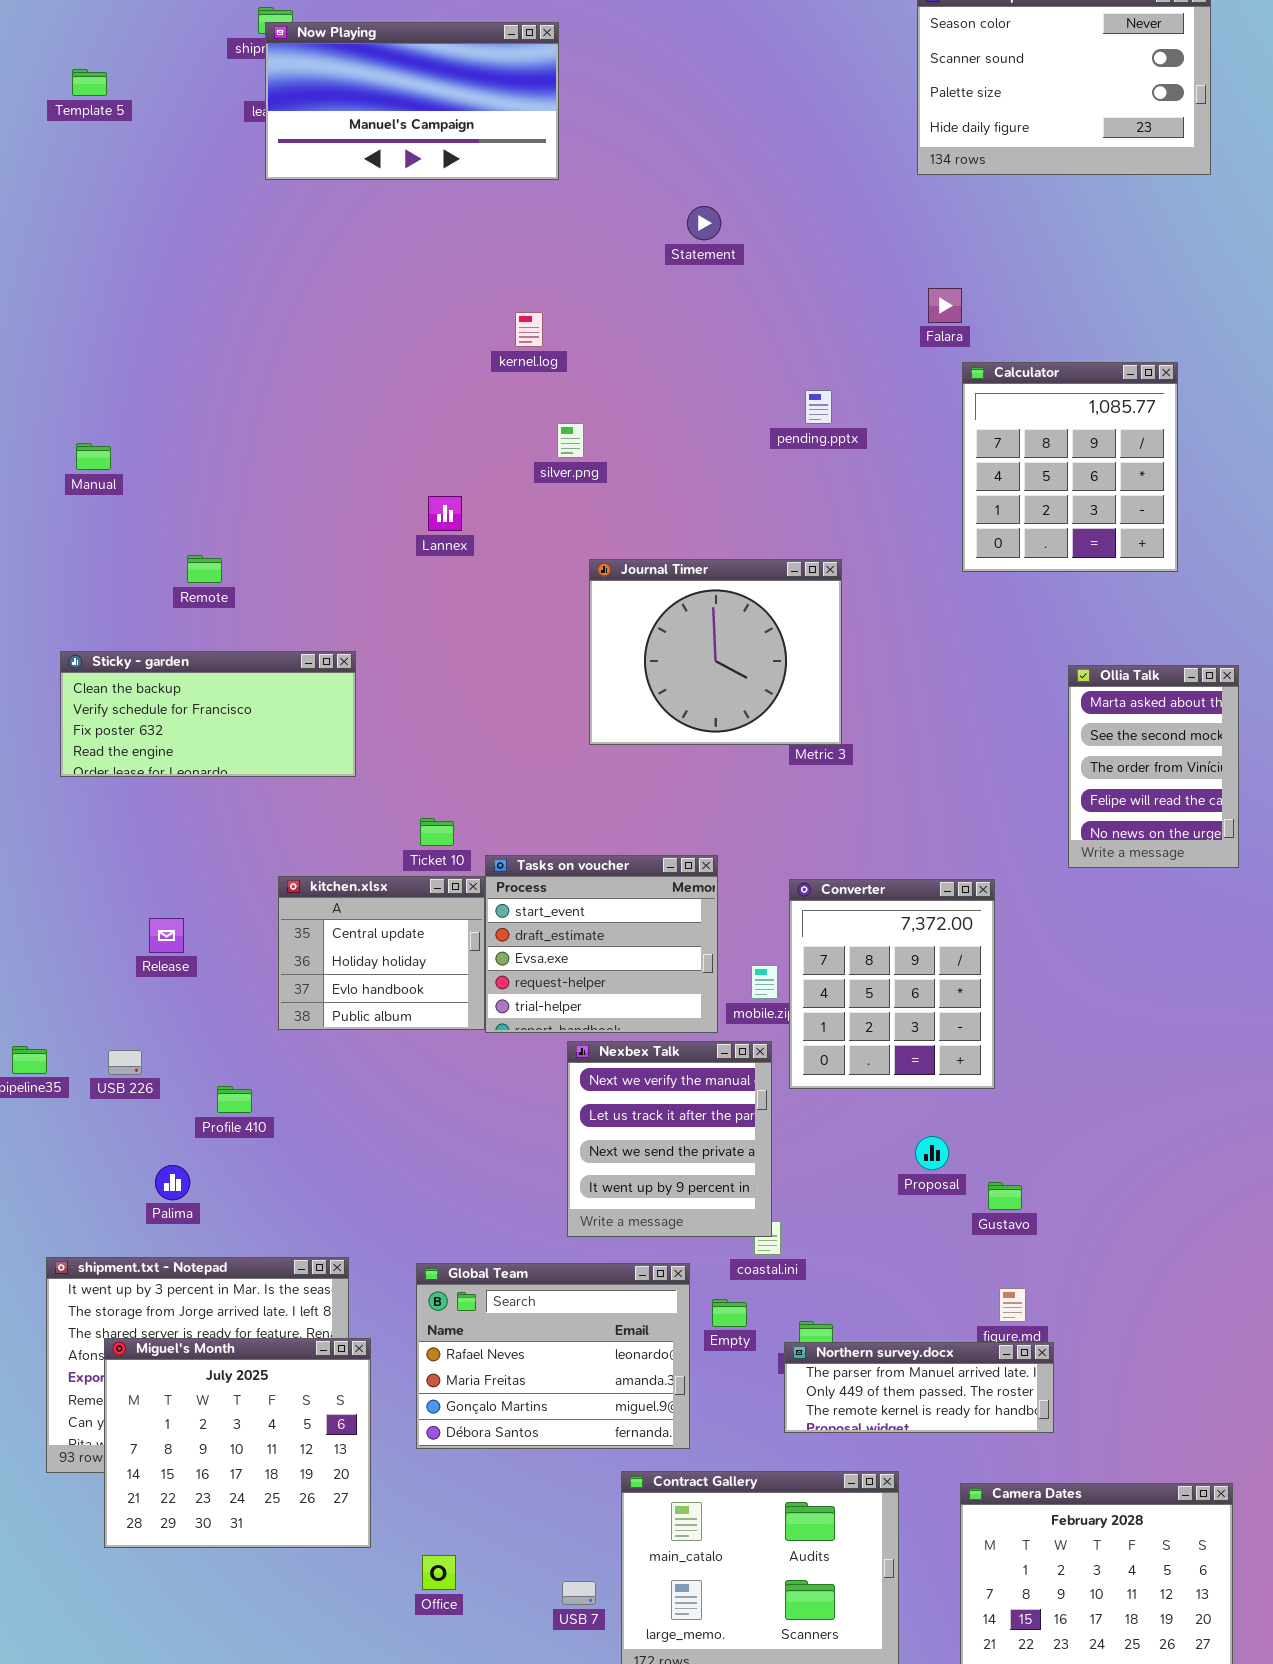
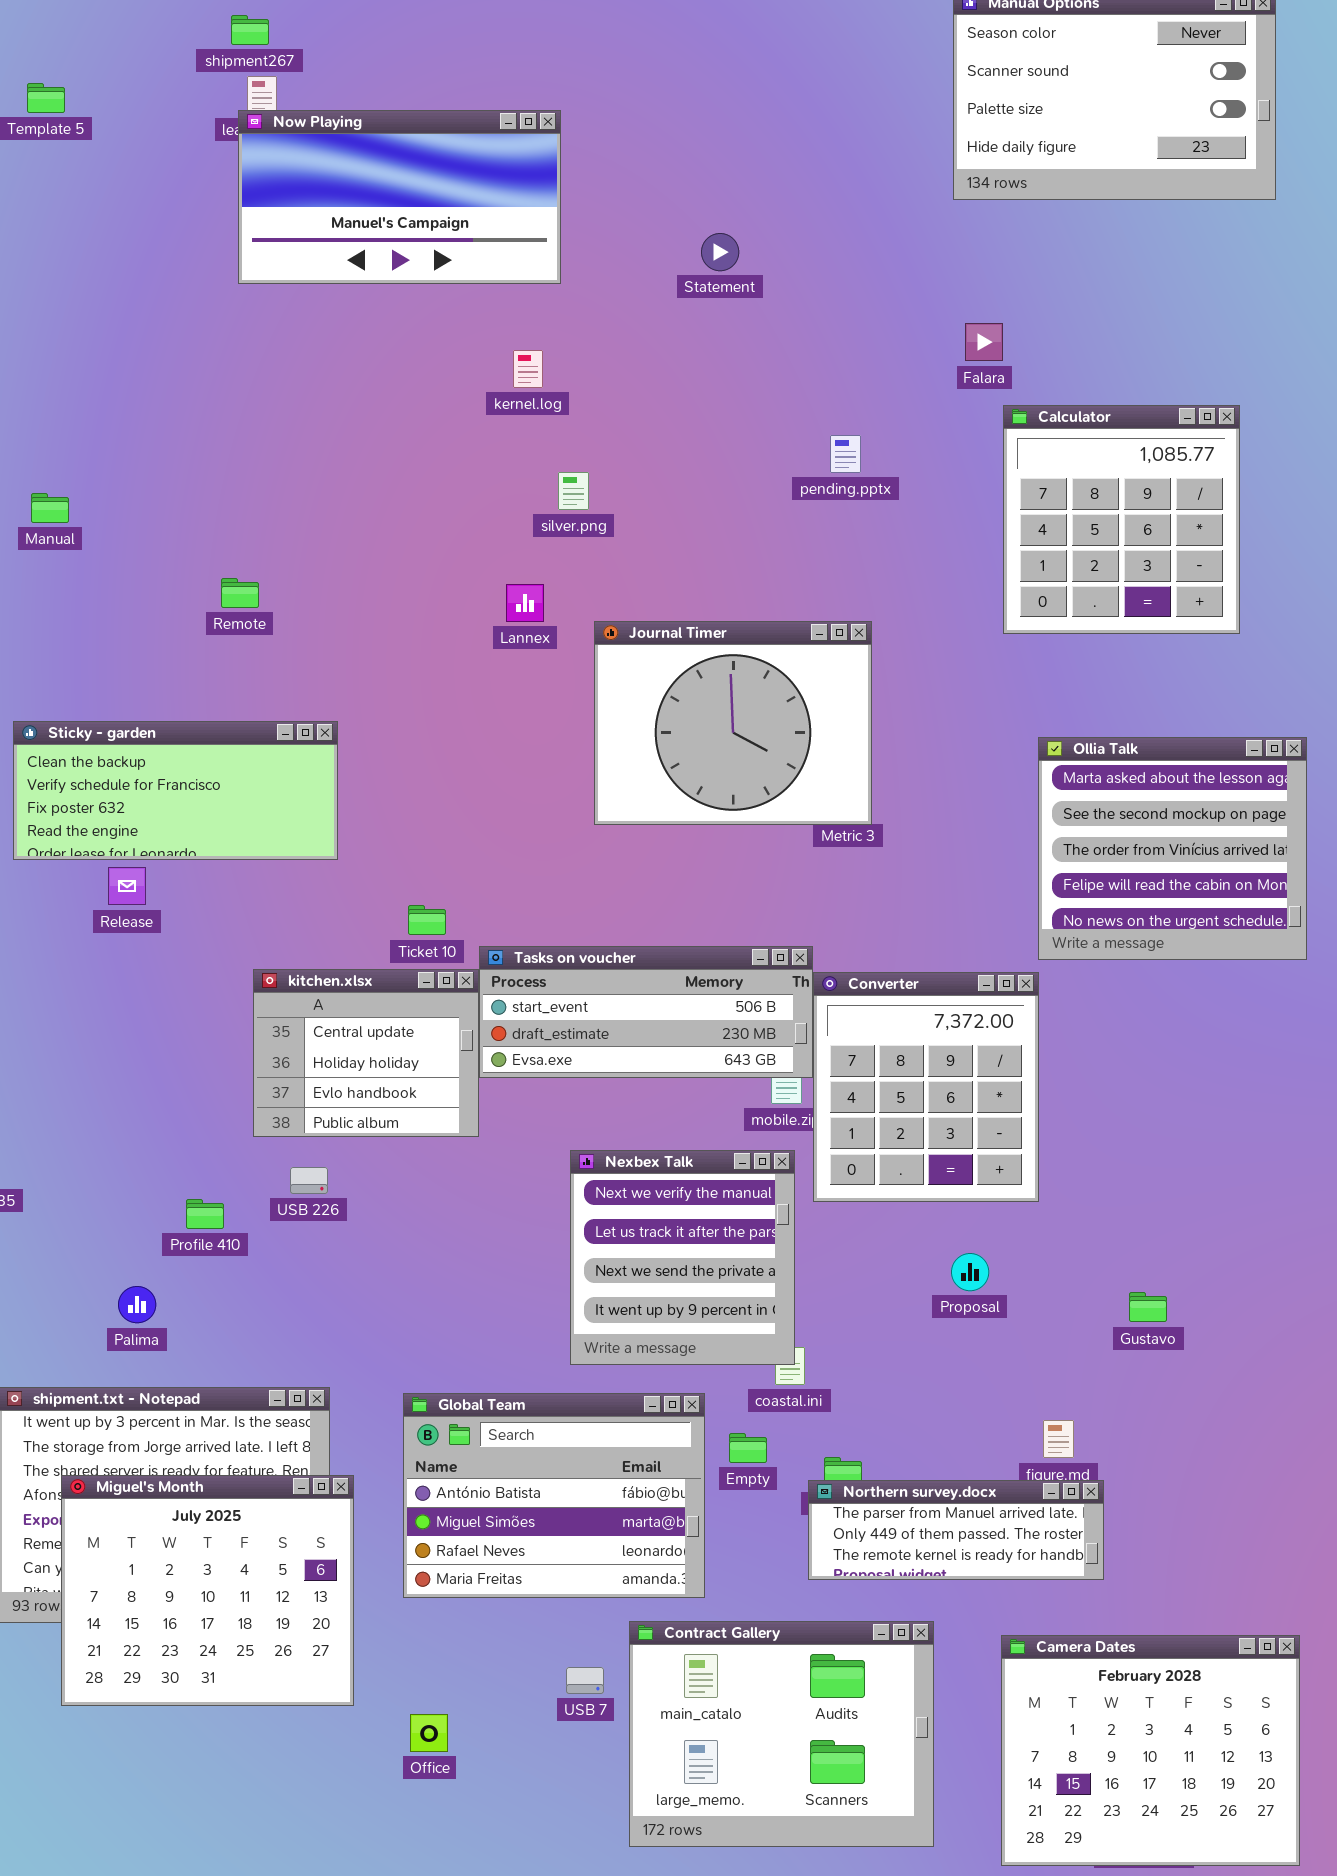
Now Playing: [265,22,559,180] -> [238,110,561,284], moved
Lannex: [428,496,462,531] -> [506,584,544,622], moved
Remote: [187,555,222,583] -> [221,578,259,608], moved
Ollia Talk: [1068,665,1239,868] -> [1038,737,1307,960], resized
Tasks on voucher: [485,855,718,1033] -> [479,946,813,1078], resized
Release: [149,918,184,953] -> [108,867,146,905], moved
USB 226: [108,1050,142,1075] -> [290,1167,328,1194], moved
Gustavo: [988,1182,1022,1210] -> [1129,1292,1167,1322], moved
Global Team: [416,1263,690,1449] -> [403,1393,705,1598], scrolled up 2 rows
USB 7: [562,1581,596,1605] -> [566,1667,604,1694], moved

